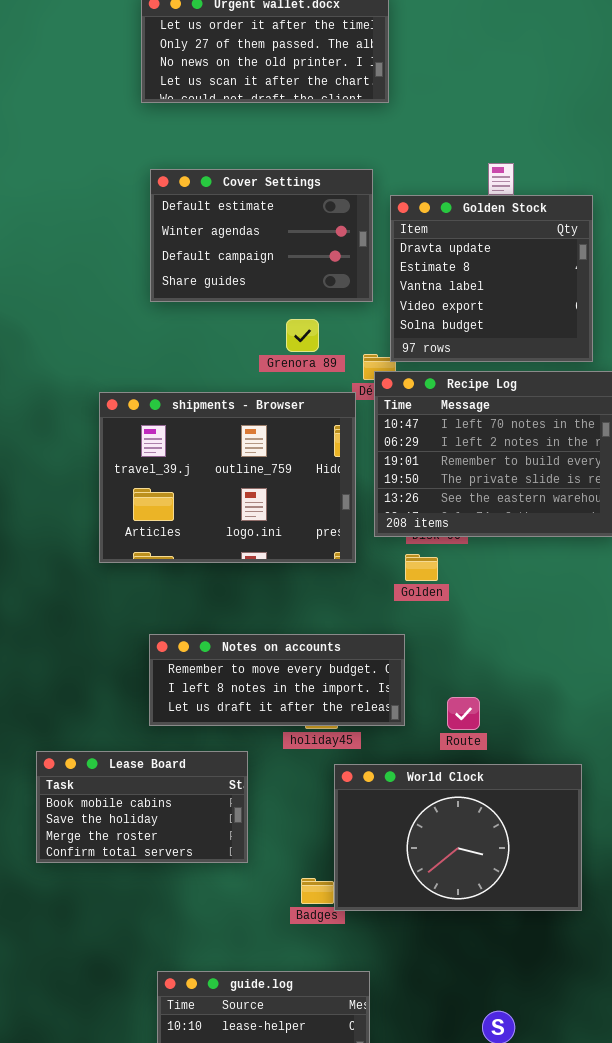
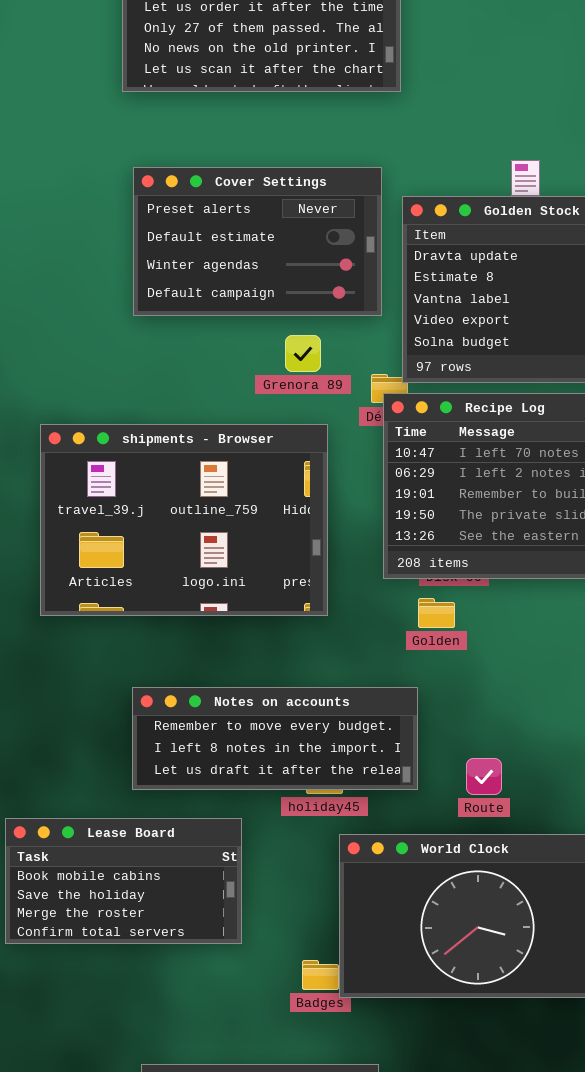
Cover Settings: [150,169,373,302] -> [133,167,382,316], scrolled up 1 row
shipments - Browser: [99,392,356,563] -> [40,424,328,616], moved

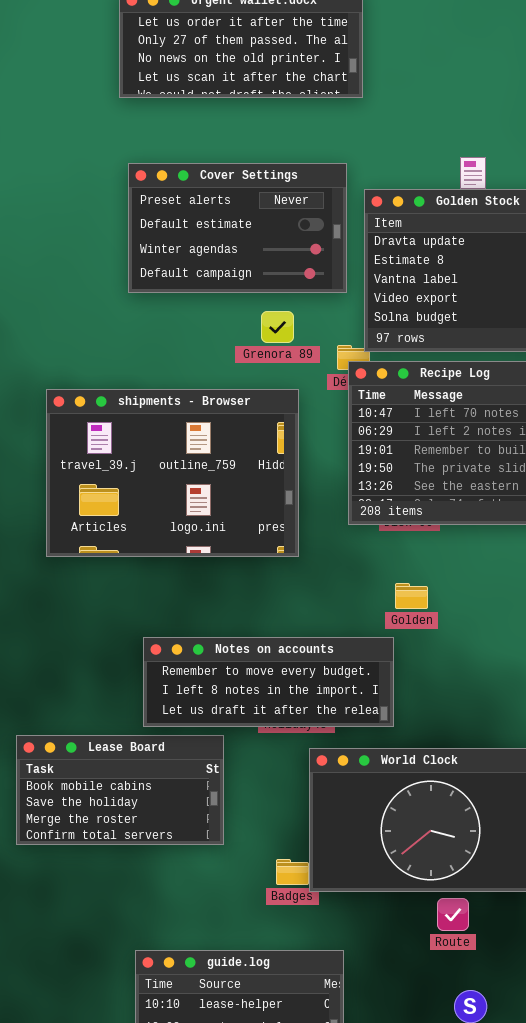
Golden: [418,598,455,628] -> [395,583,428,609], moved
Notes on accounts: [132,687,418,790] -> [143,637,394,727], moved
Route: [466,758,502,795] -> [437,898,469,931], moved

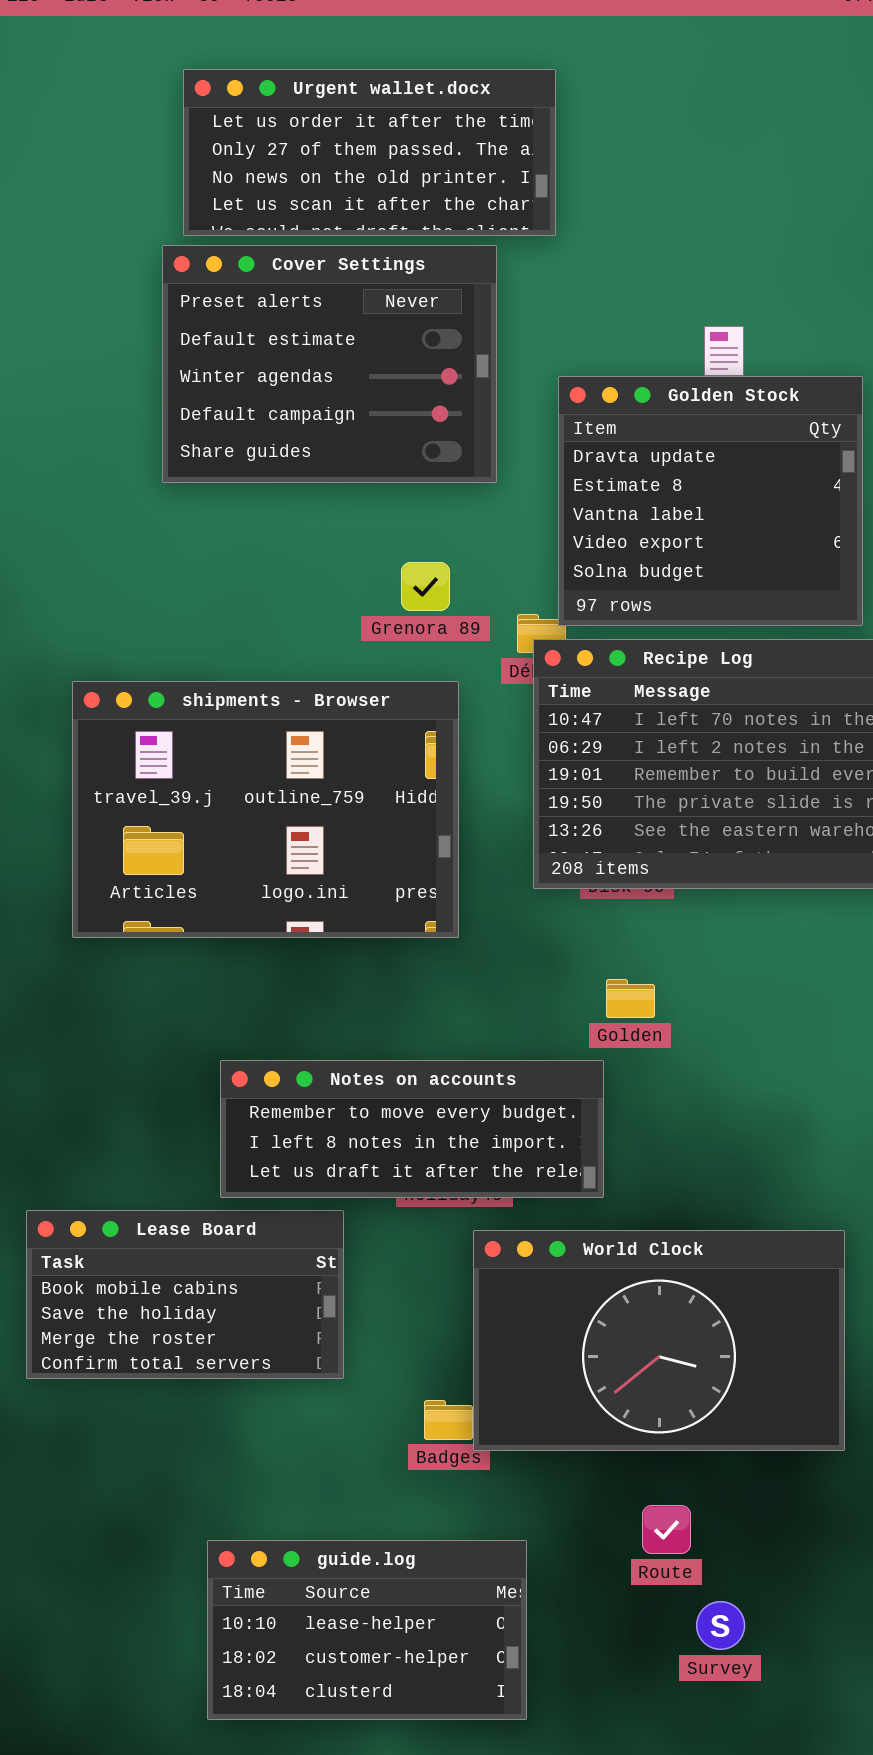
Cover Settings: [128,163,347,293] -> [162,245,497,483], moved, resized
Route: [437,898,469,931] -> [642,1505,691,1554], moved

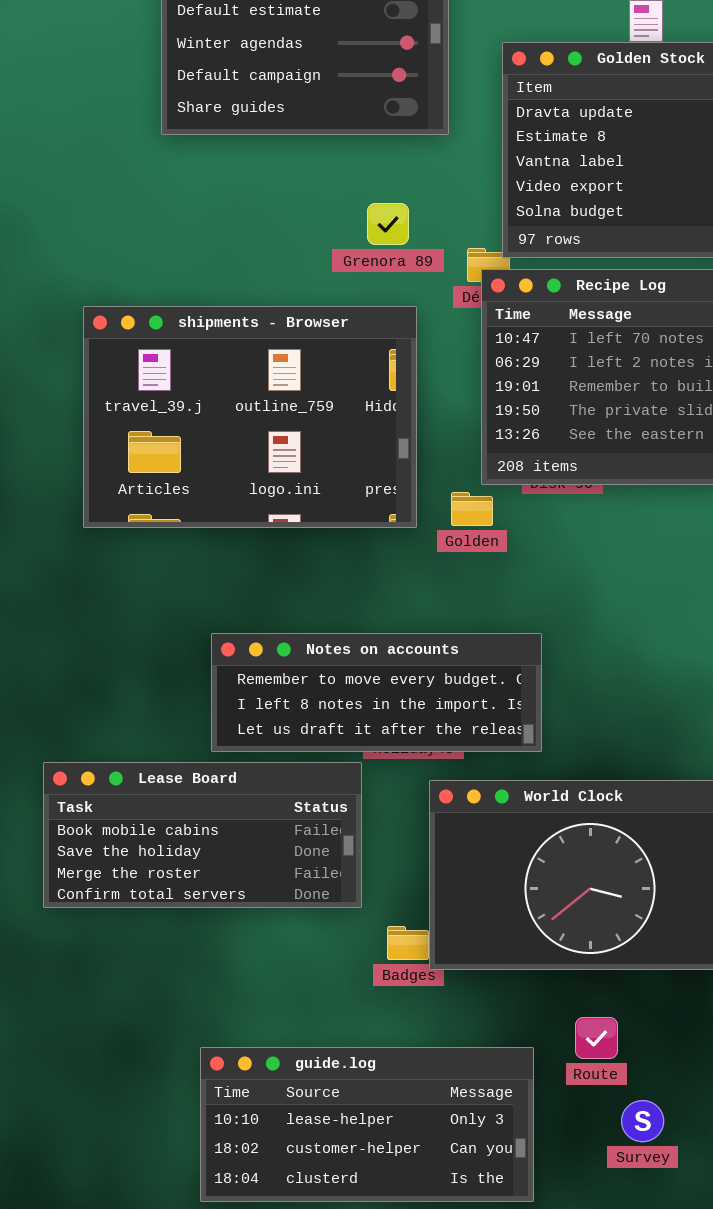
Golden: [606,979,655,1018] -> [451,492,493,526], moved
Lease Board: [26,1210,344,1379] -> [43,762,362,908], resized
guide.log: [207,1540,527,1720] -> [200,1047,534,1202], resized

